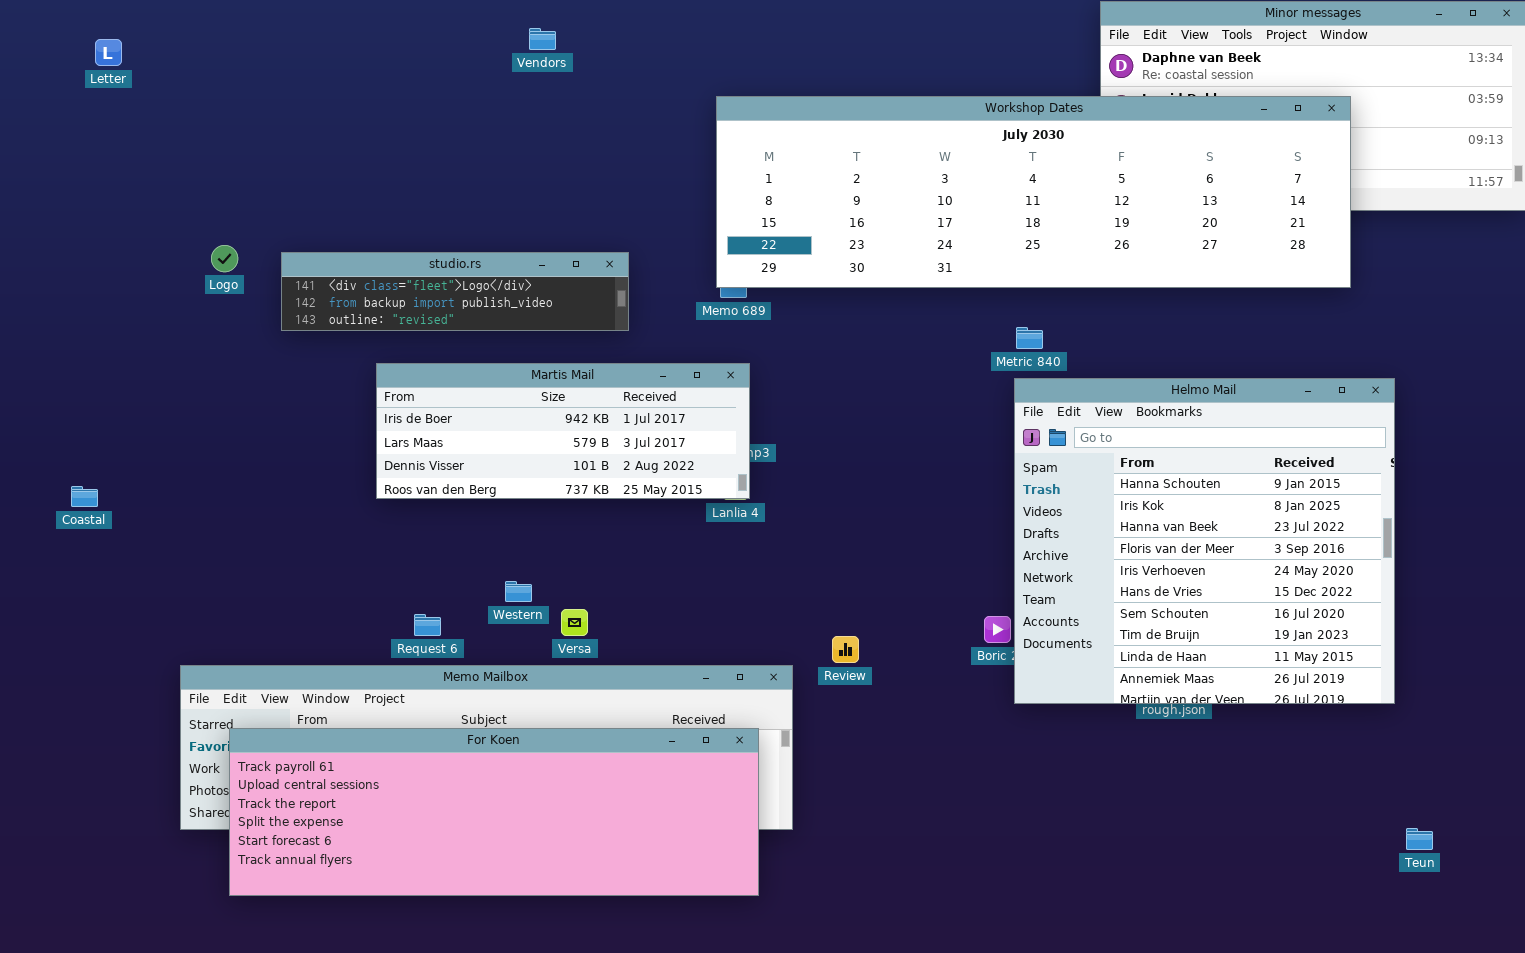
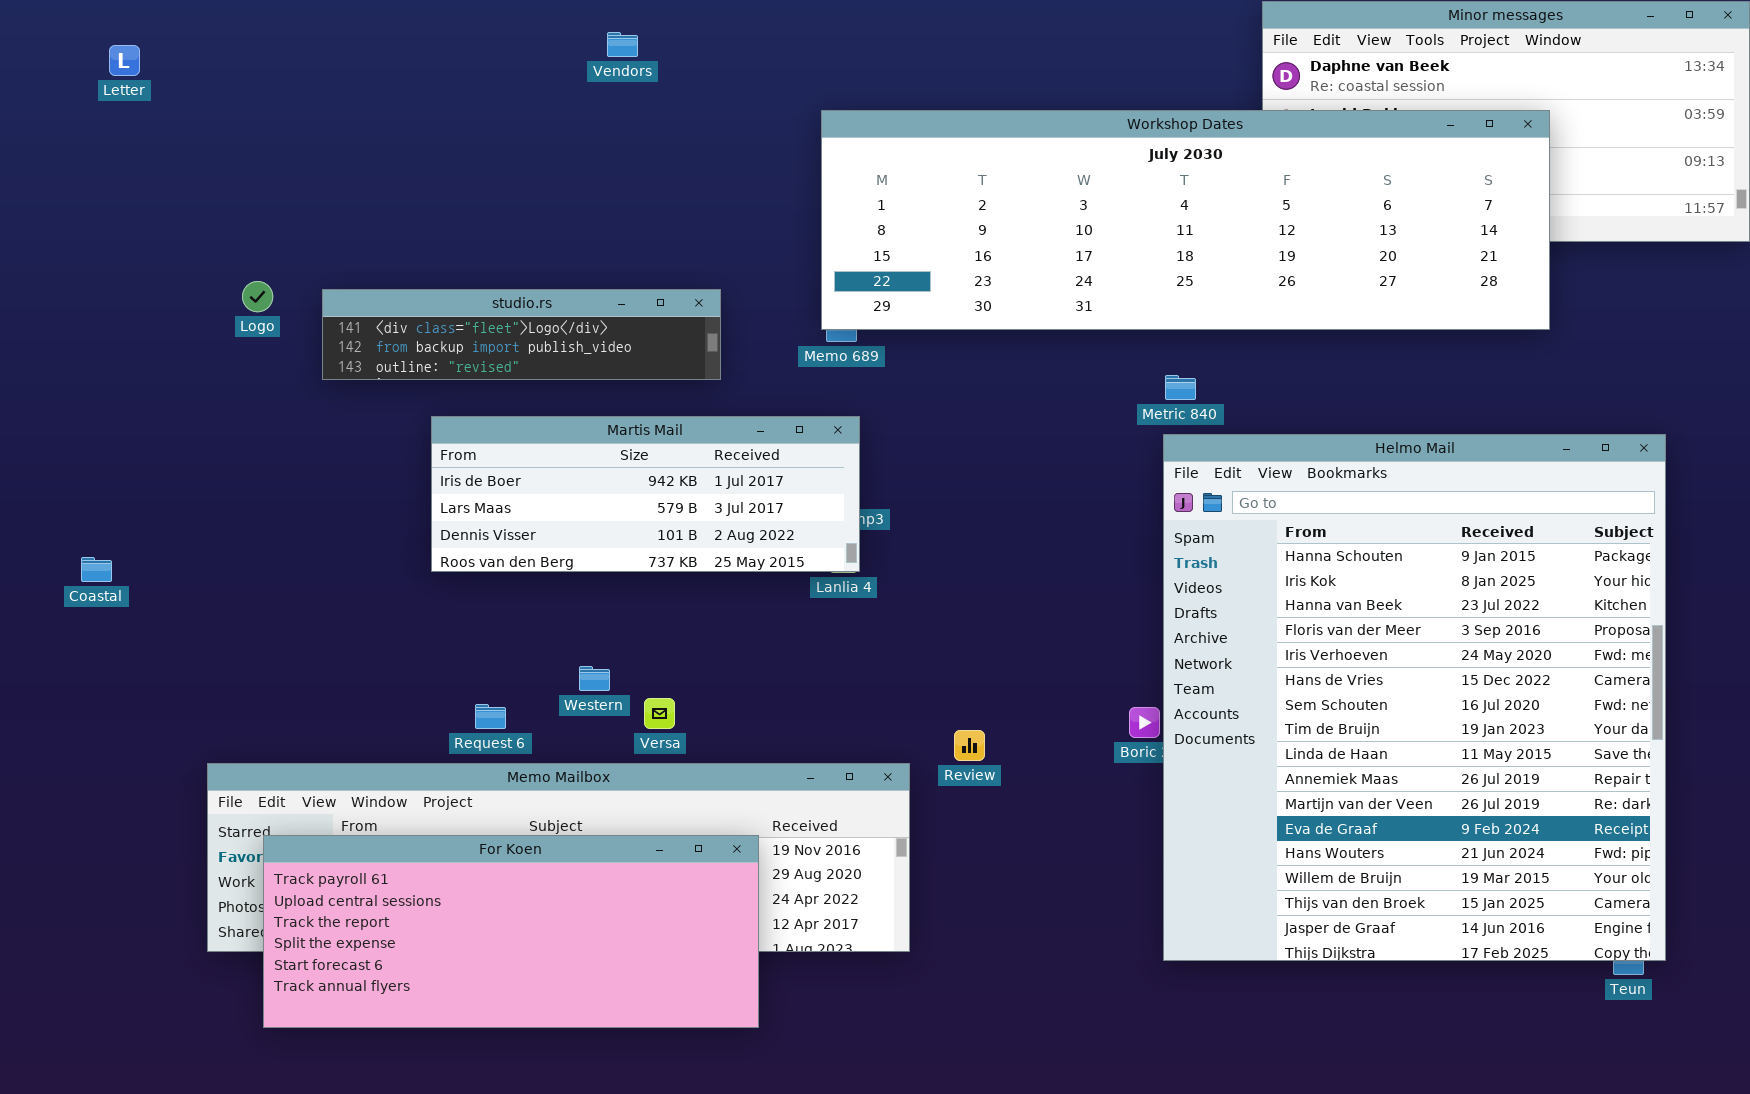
Helmo Mail: [1014,378,1395,704] -> [1163,434,1666,961], resized
For Koen: [229,728,759,896] -> [263,835,759,1028], resized

